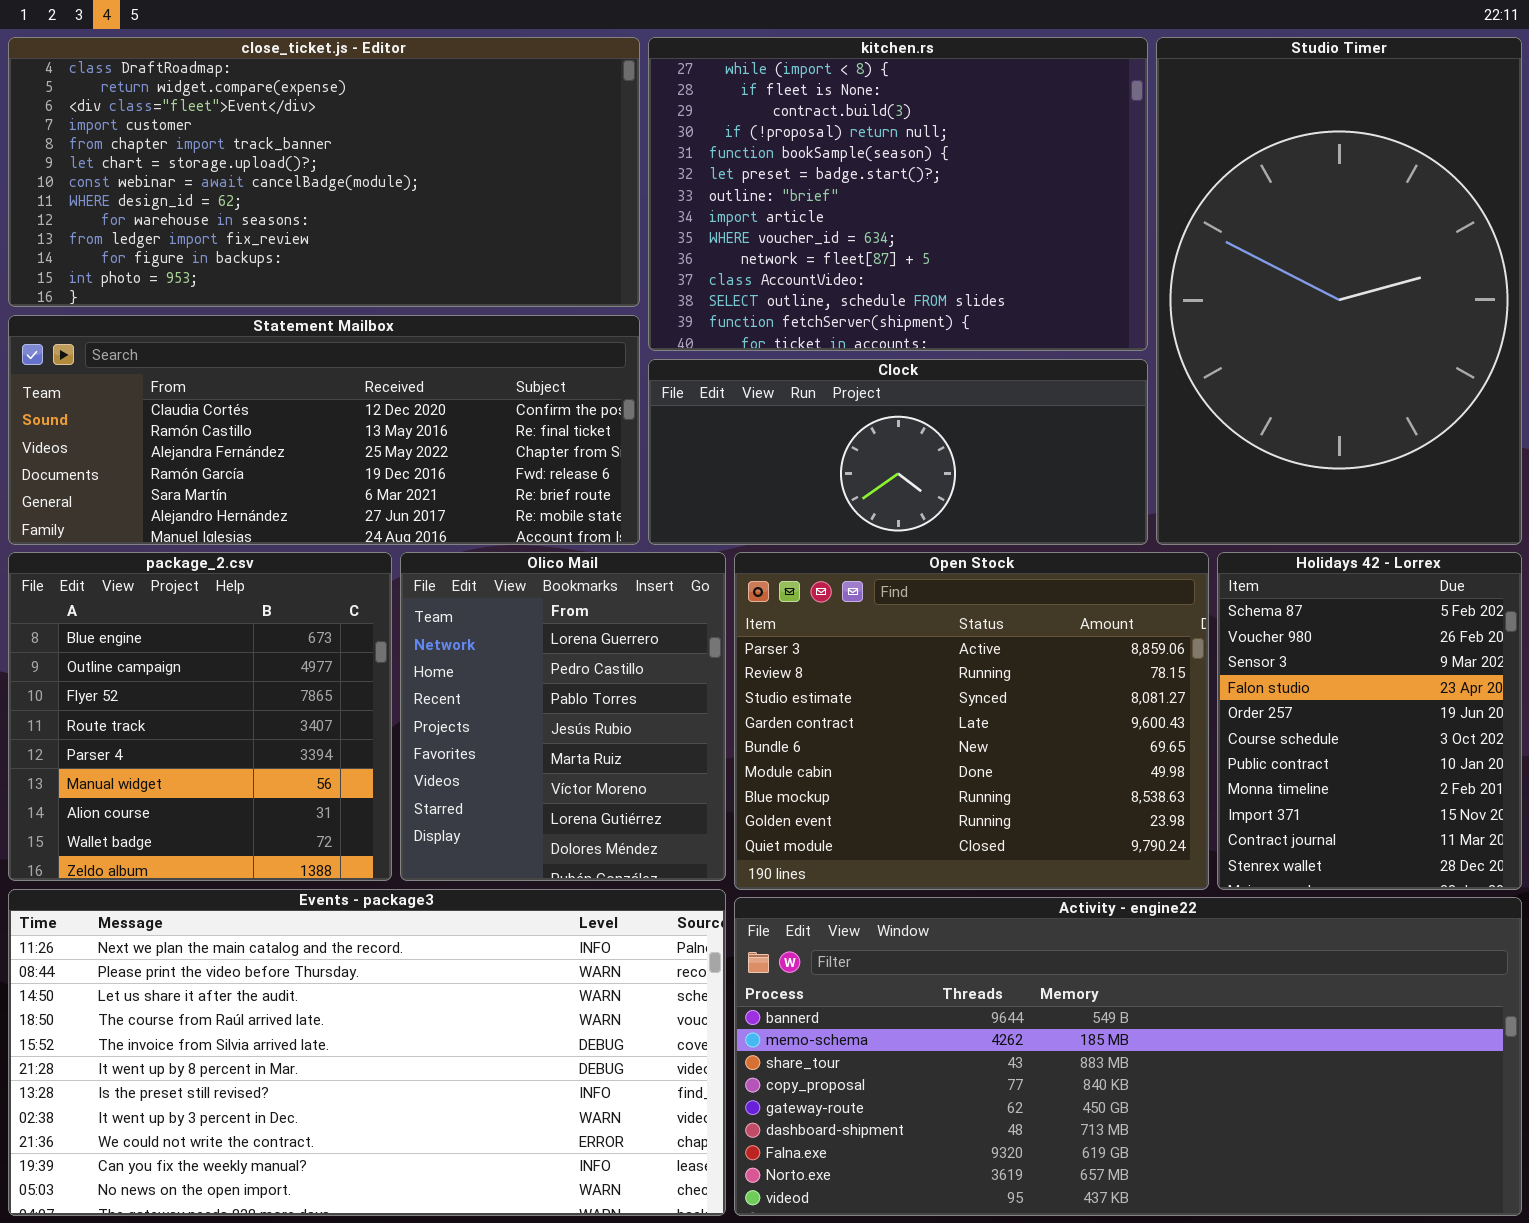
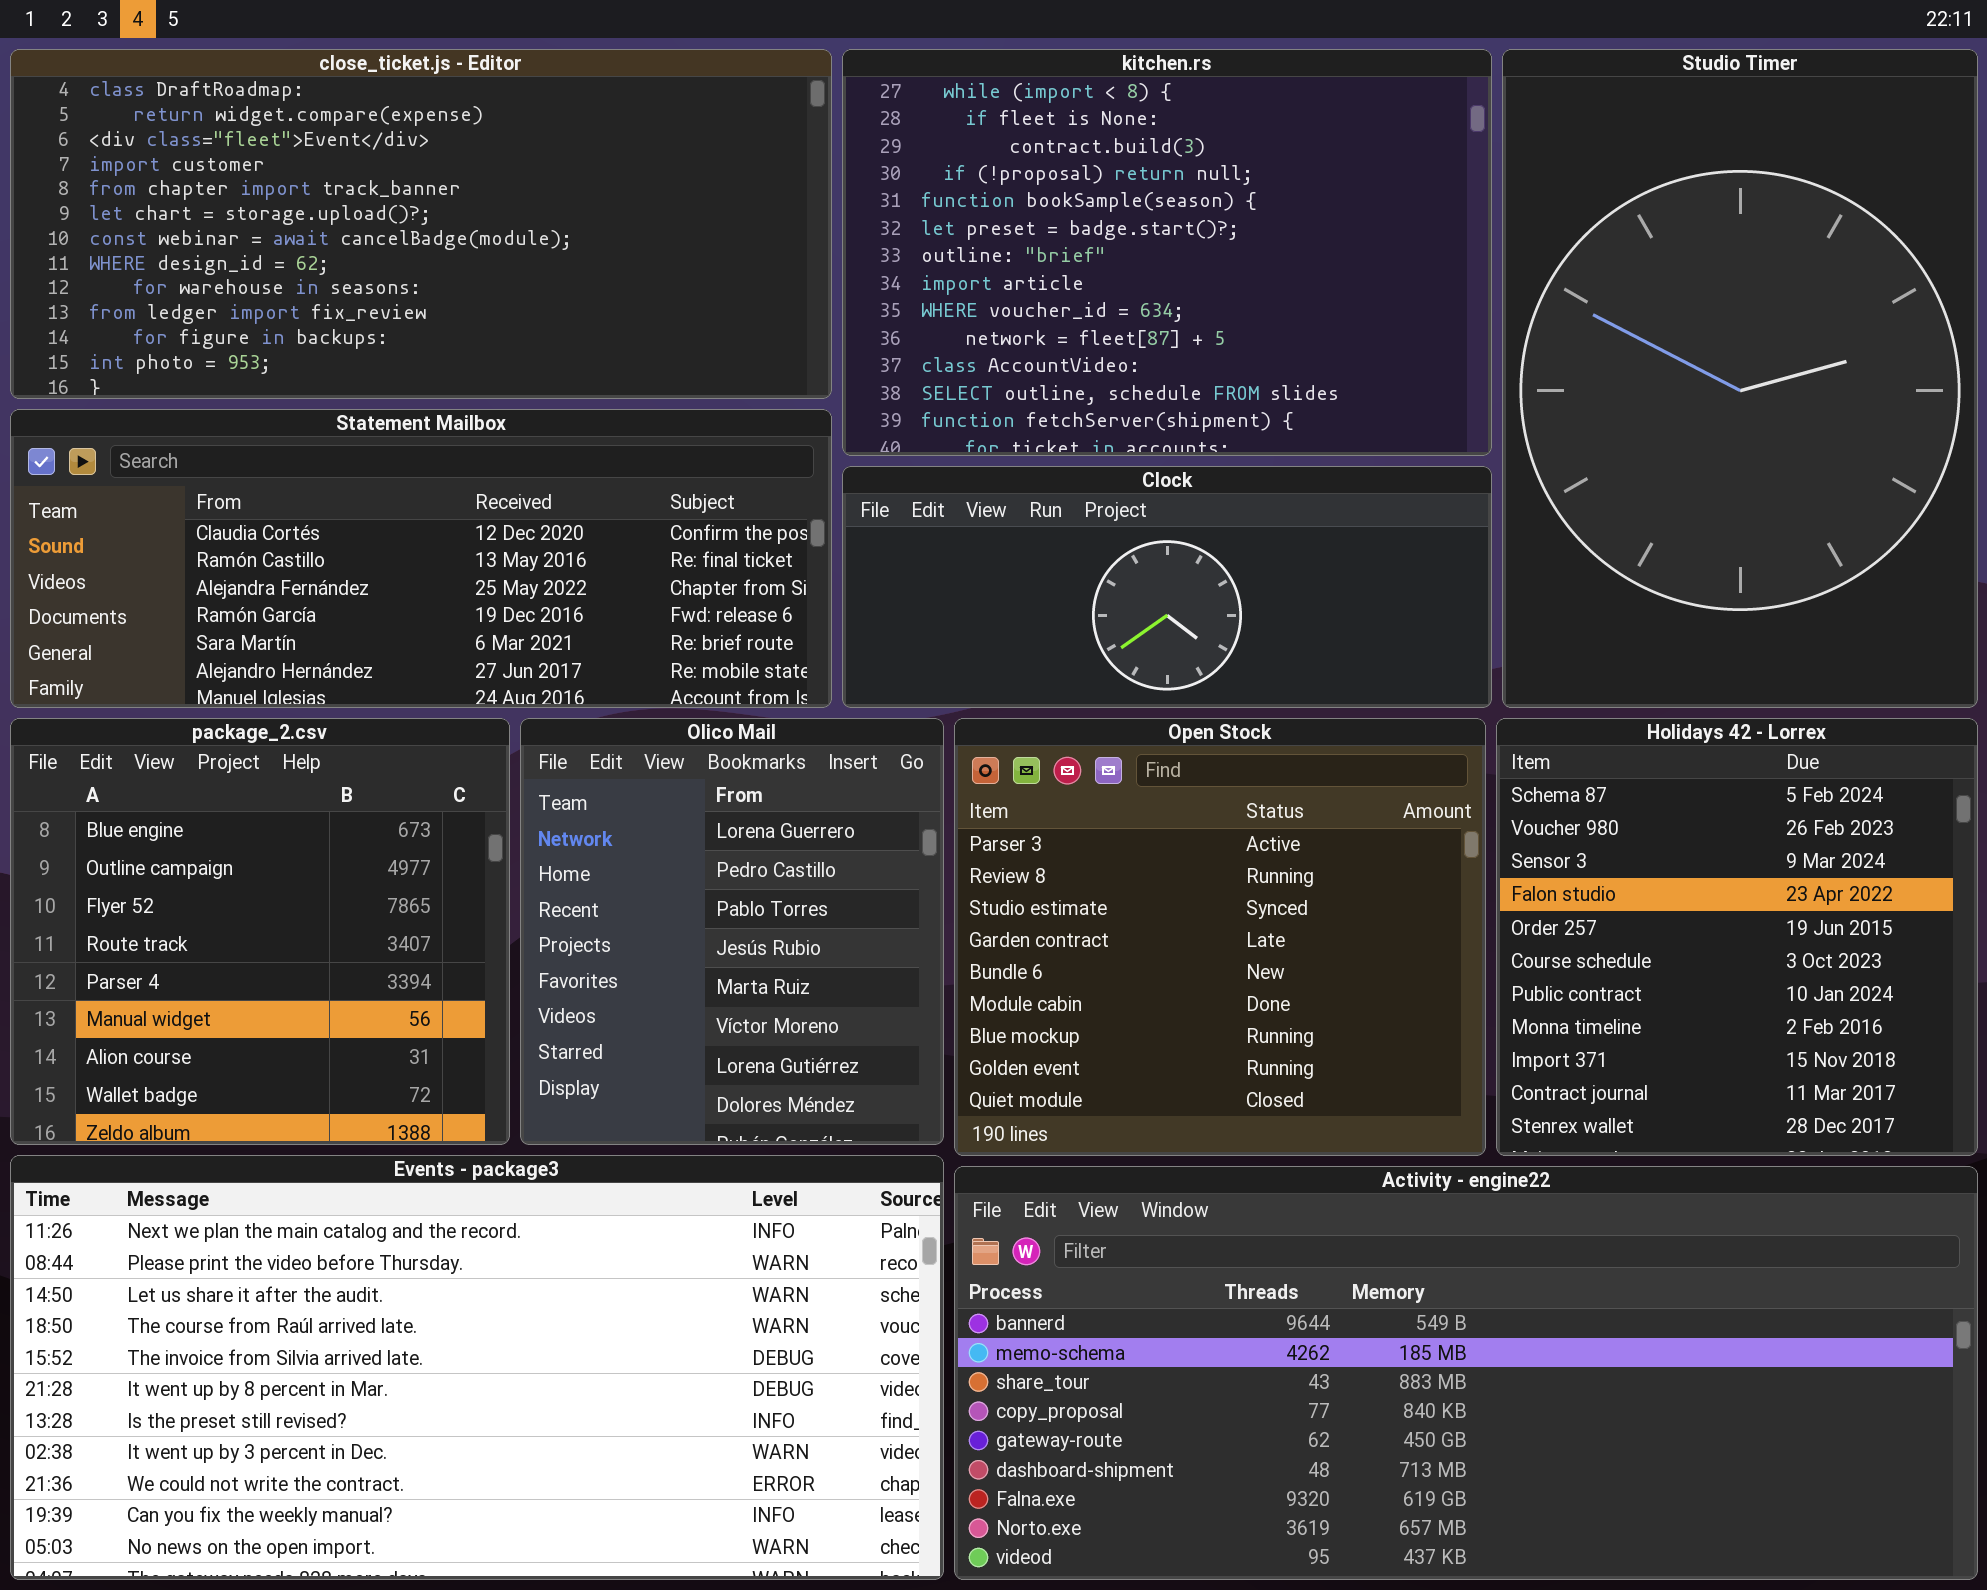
Open Stock: [734,552,1209,890] -> [954,718,1486,1156], resized
Holidays 42 - Lorrex: [1217,552,1522,890] -> [1496,718,1978,1156], resized

